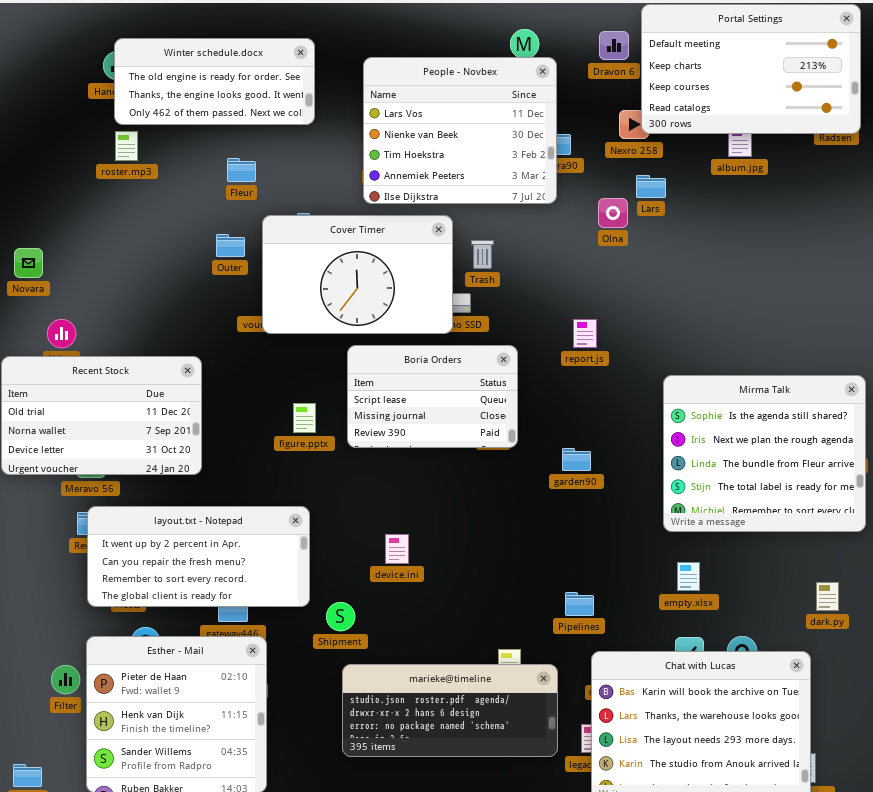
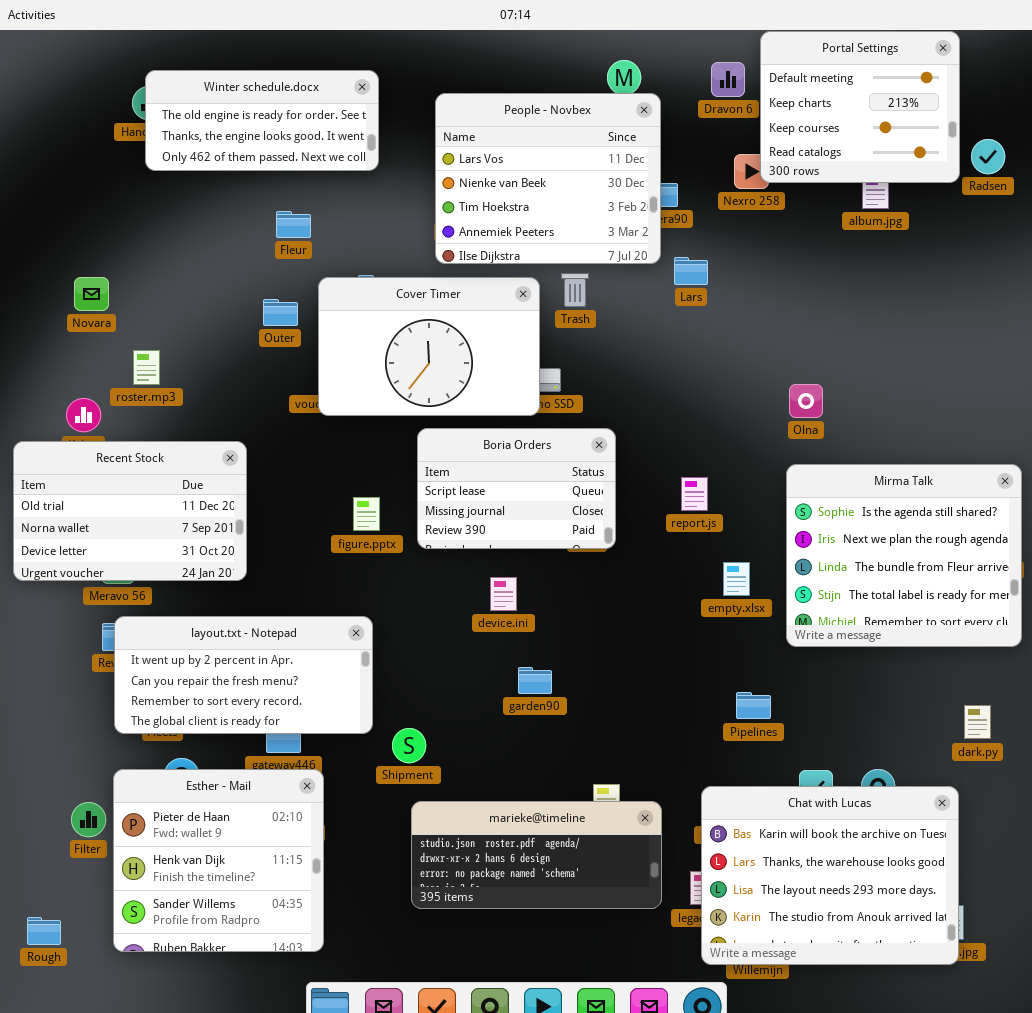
Portal Settings: [641,4,861,134] -> [760,31,960,183], resized
roster.mp3: [115,131,138,161] -> [133,350,160,385], moved
Lars: [636,175,666,198] -> [674,257,708,285], moved
Olna: [598,198,628,228] -> [789,384,823,418], moved
Trash: [471,240,494,269] -> [561,273,589,307], moved
Novara: [14,248,43,278] -> [74,277,109,311], moved
report.js: [573,319,597,348] -> [681,477,708,511], moved
garden90: [562,448,591,471] -> [518,667,552,694], moved
device.ini: [385,534,409,564] -> [490,577,517,611], moved
empty.xlsx: [677,562,700,591] -> [723,562,750,596], moved
Pipelines: [565,592,594,616] -> [736,692,771,719], moved

